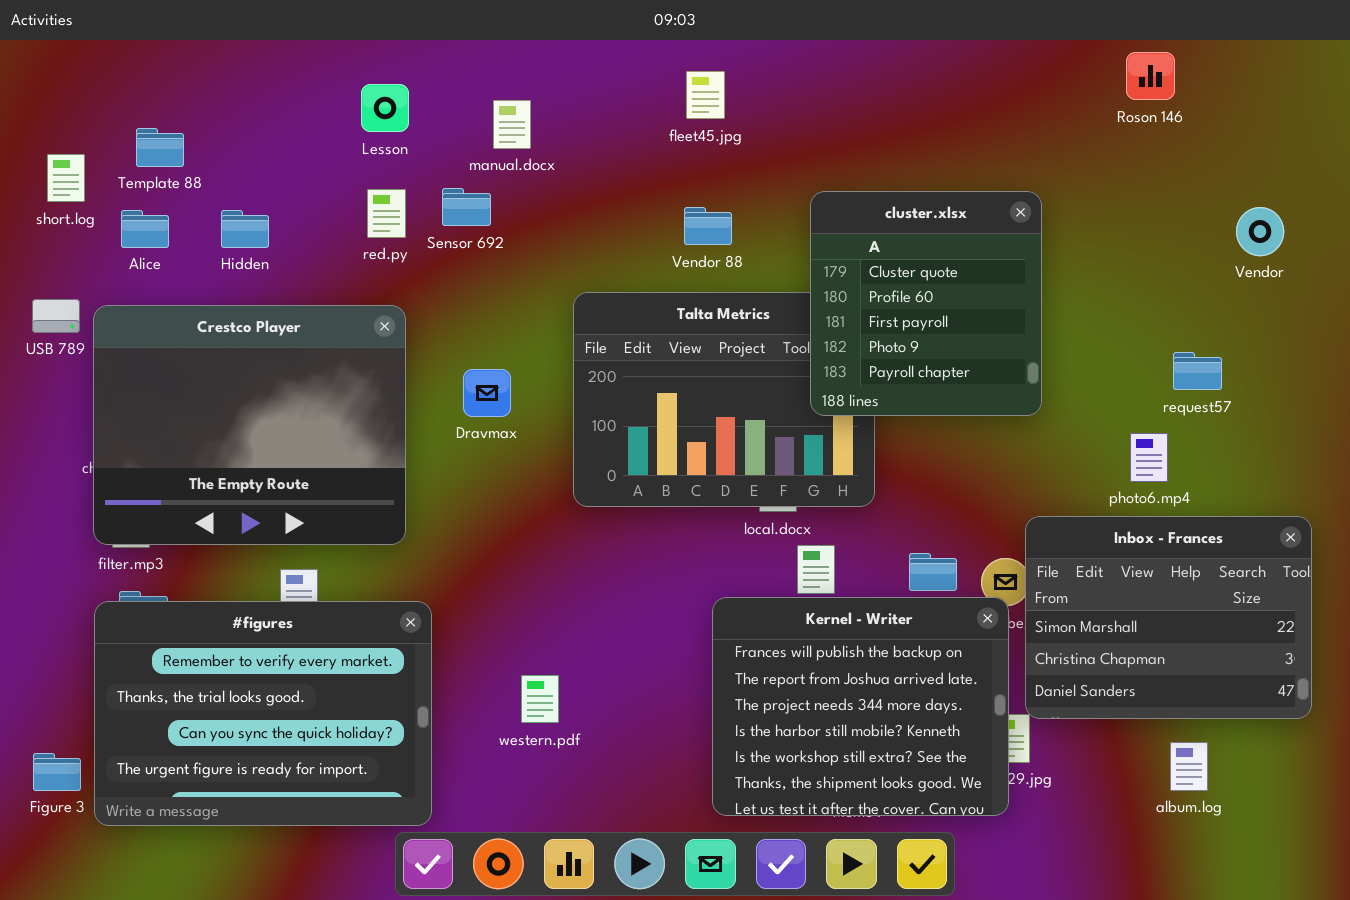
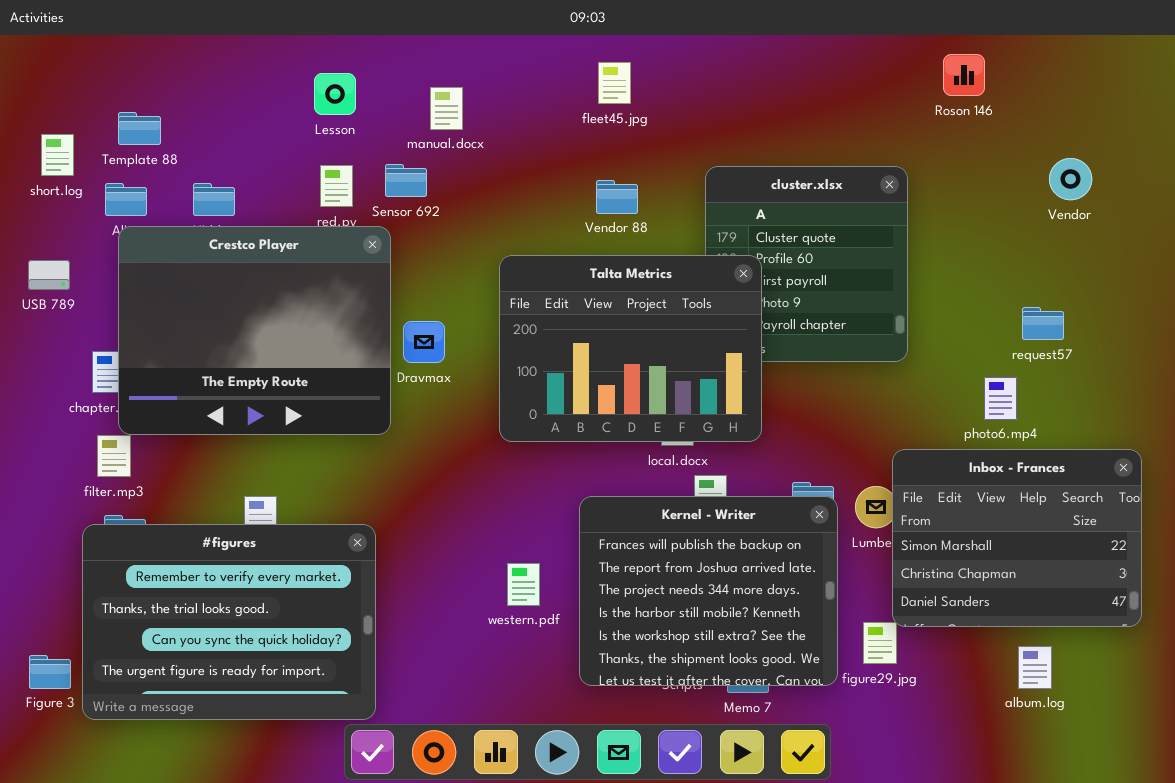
Roson 146: [1126,52,1175,100] -> [943,54,985,96], moved
Vendor: [1236,207,1284,256] -> [1049,158,1092,200], moved
Talta Metrics: [573,292,875,507] -> [499,255,762,442], raised
Crestco Player: [93,305,406,545] -> [118,226,391,435], moved
Kernel - Writer: [712,597,1009,816] -> [579,496,838,686], moved
western.pdf: [521,675,559,723] -> [507,563,540,606], moved

